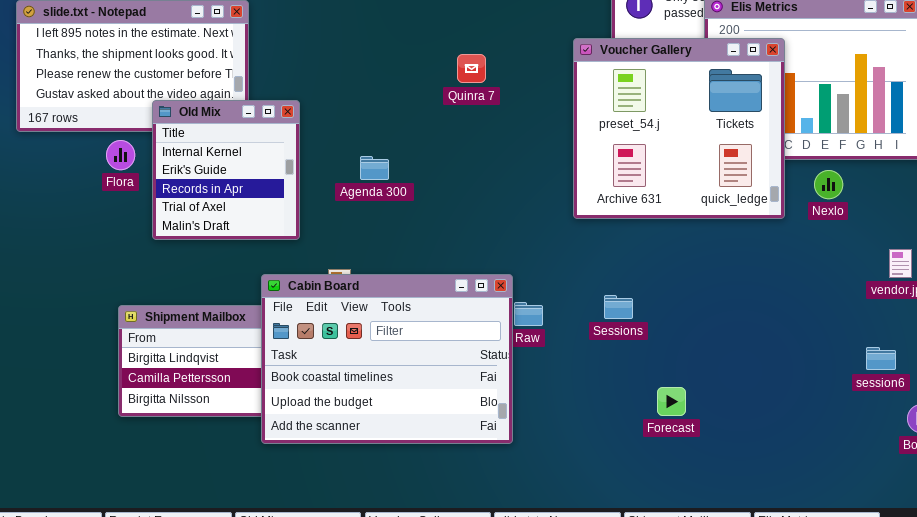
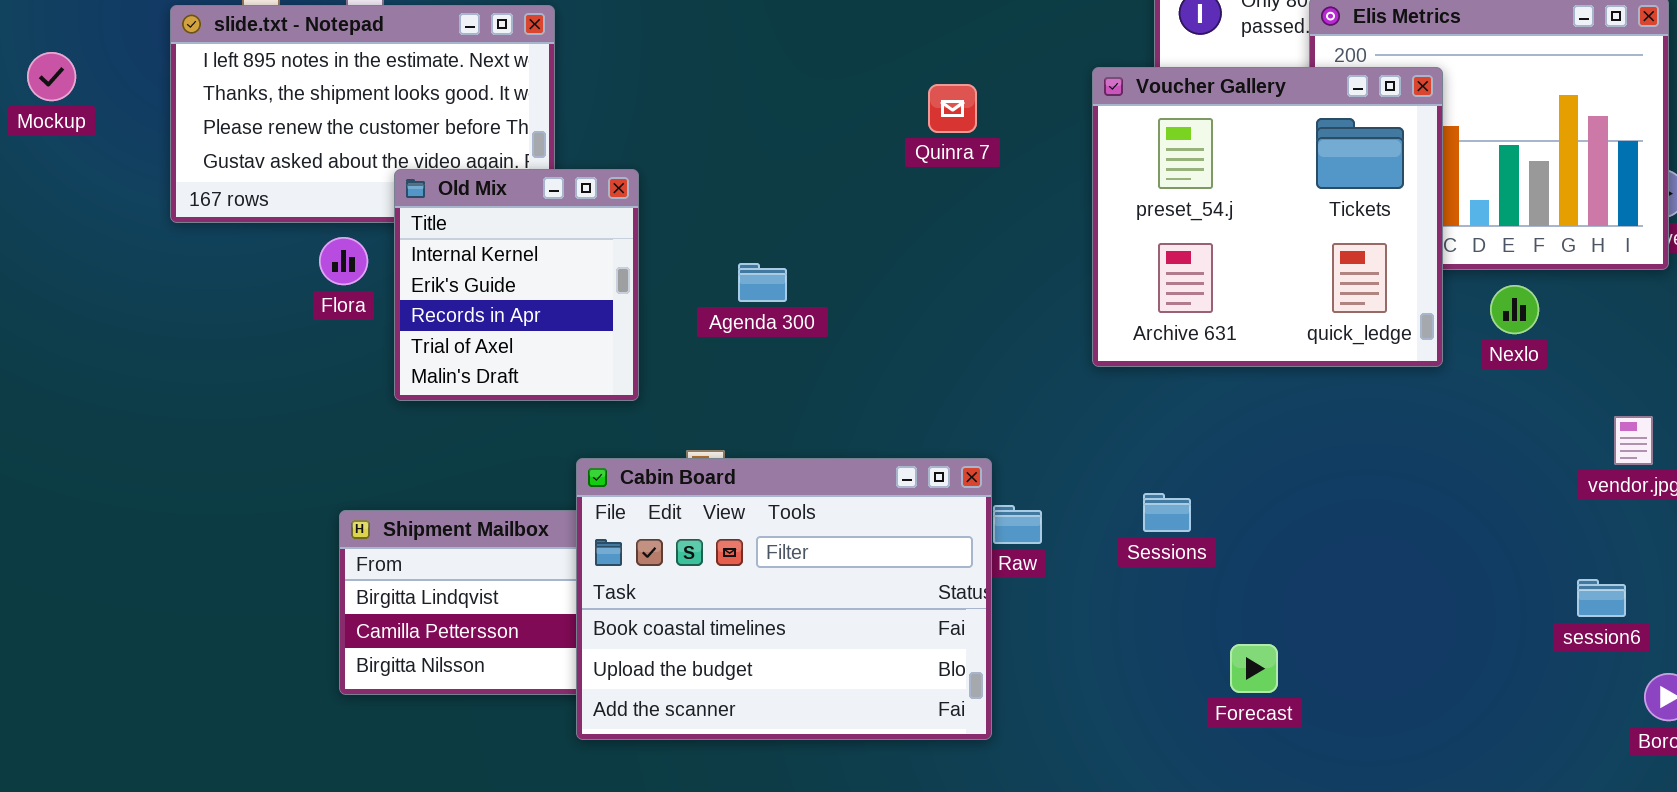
Quinra 7: [457,54,486,83] -> [928,84,977,133], moved

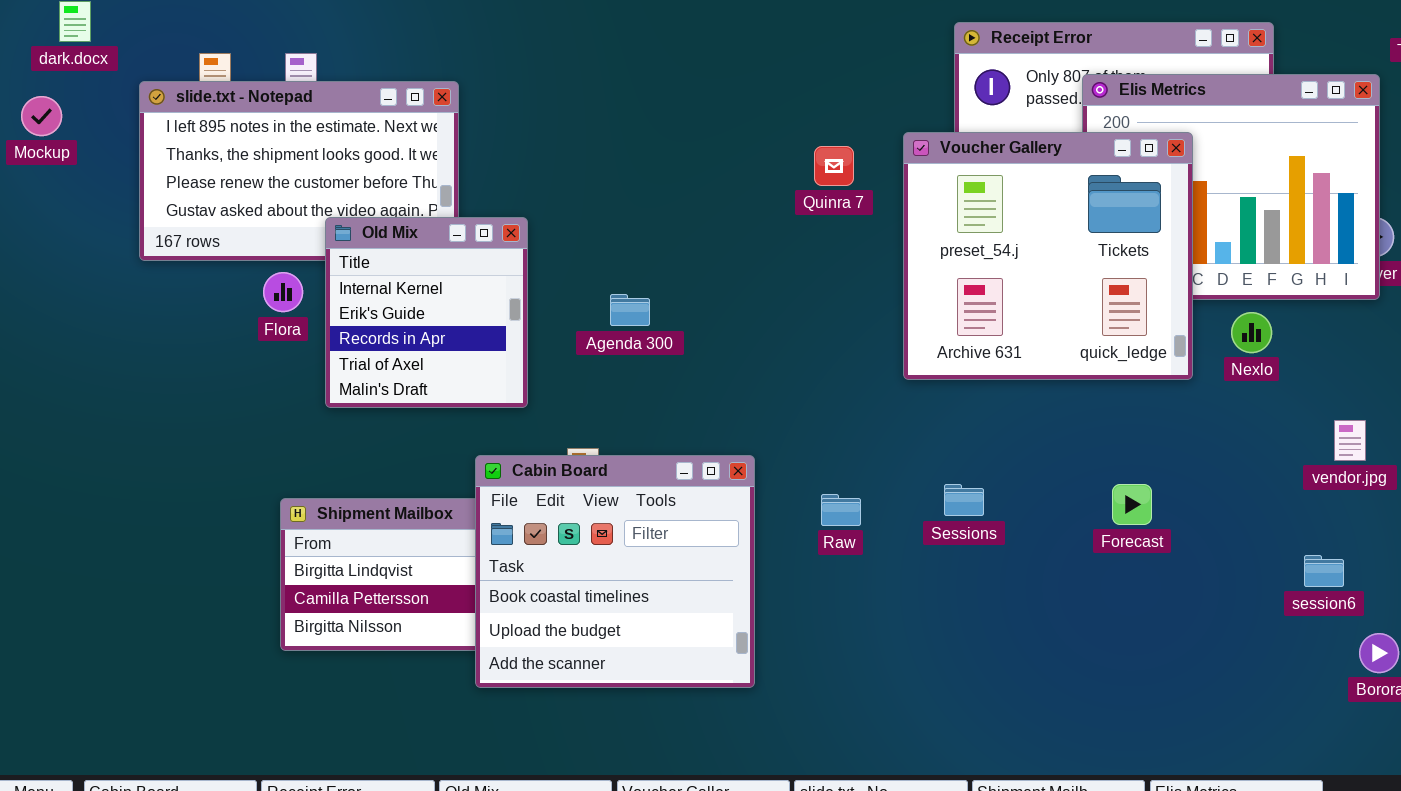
Mockup: [27,52,76,101] -> [21,96,62,136], moved
Quinra 7: [928,84,977,133] -> [814,146,854,186], moved
Cabin Board: [576,458,992,740] -> [475,455,755,688], resized
Forecast: [1230,644,1278,693] -> [1112,484,1152,525], moved

